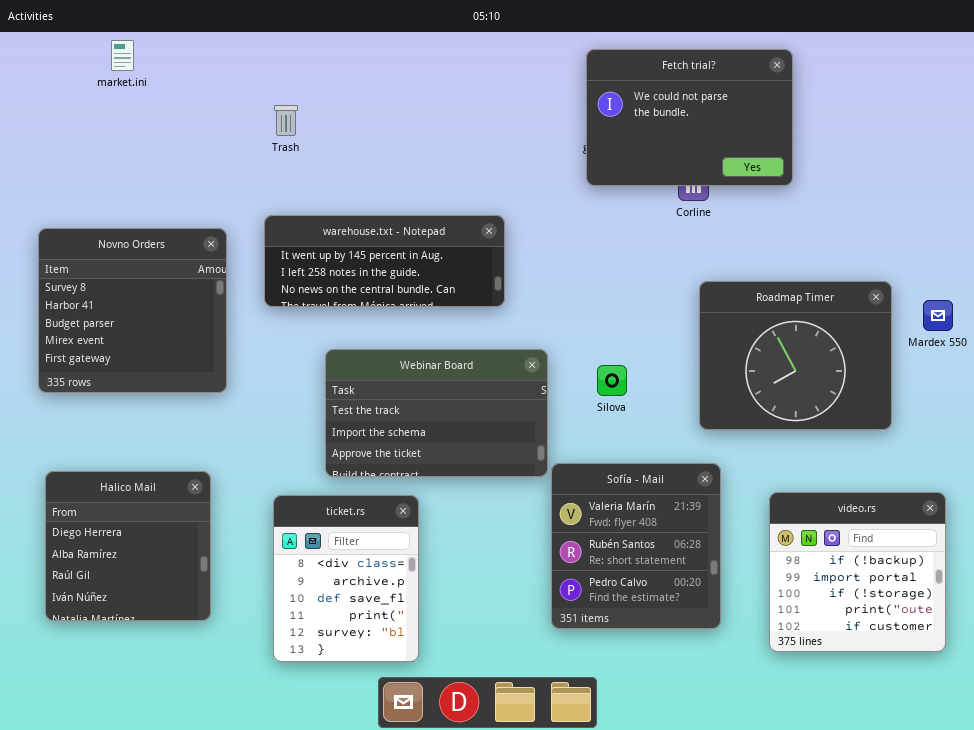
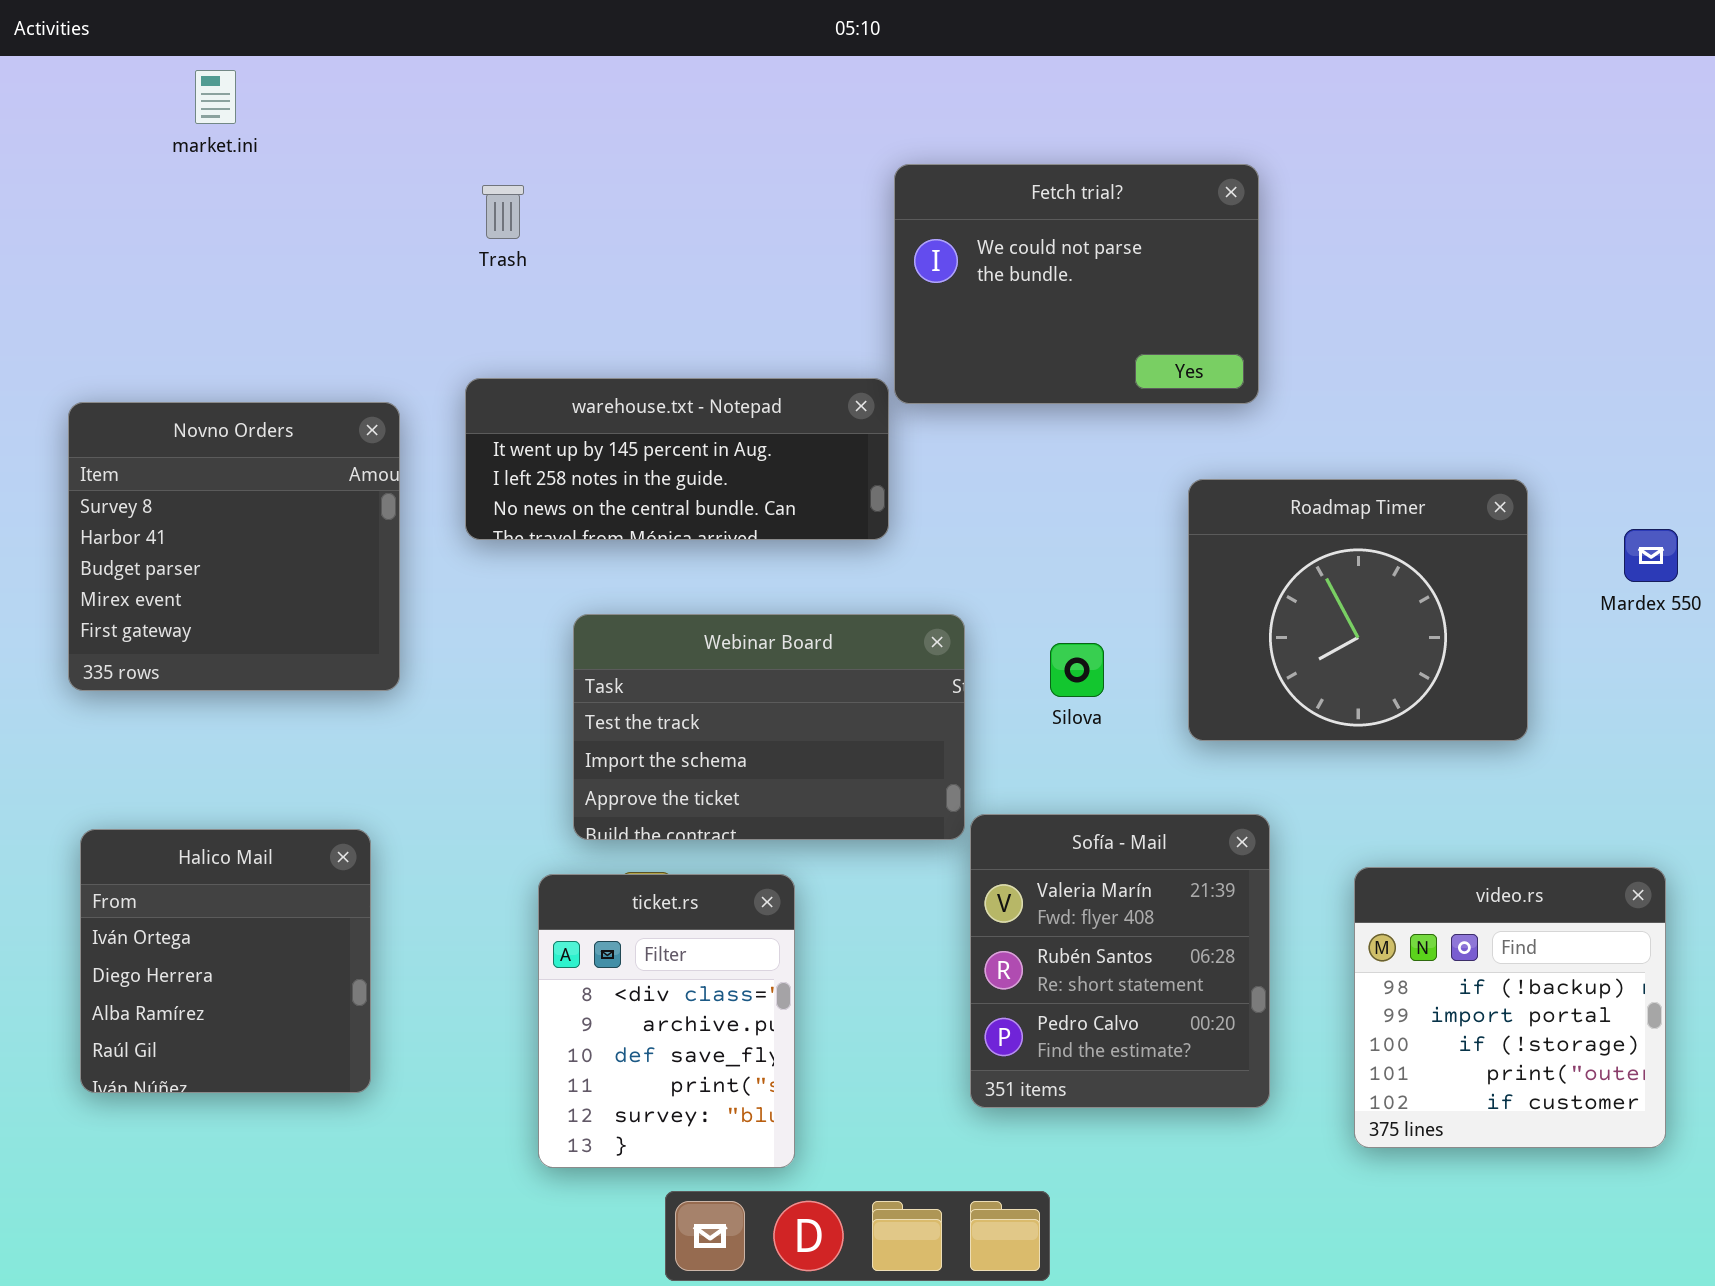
Fetch trial?: [586,49,793,186] -> [894,164,1259,404], moved
Roadmap Timer: [699,281,892,430] -> [1188,479,1528,741], moved
Halico Mail: [45,471,211,621] -> [80,829,371,1093], scrolled up 1 row
ticket.rs: [273,495,419,662] -> [538,874,795,1168], moved

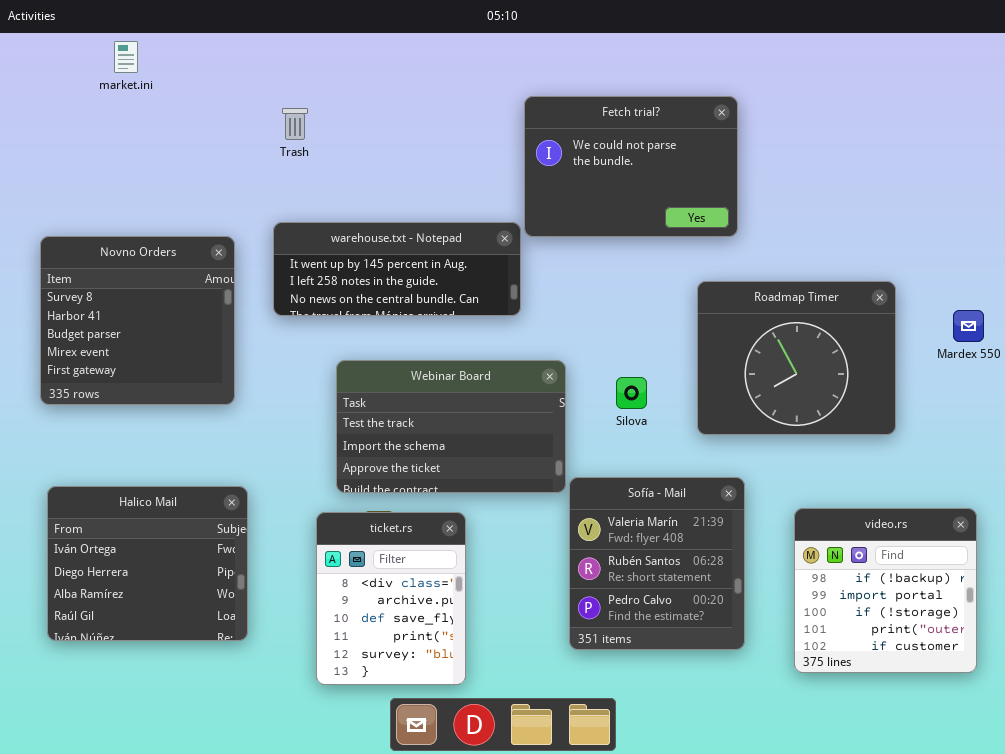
Halico Mail: [80,829,371,1093] -> [47,486,248,641], resized

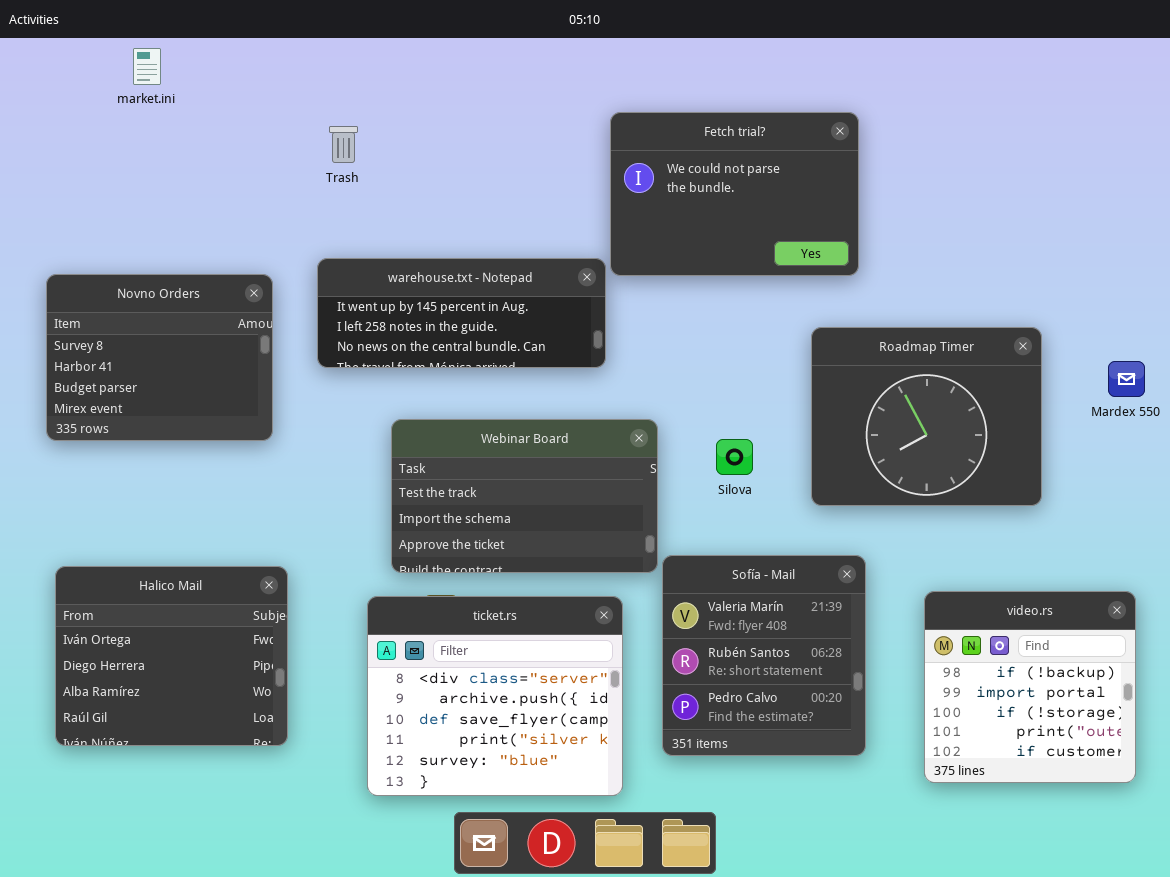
Novno Orders: [40,236,235,405] -> [46,274,273,441], resized
ticket.rs: [316,512,466,685] -> [367,596,623,796], resized

